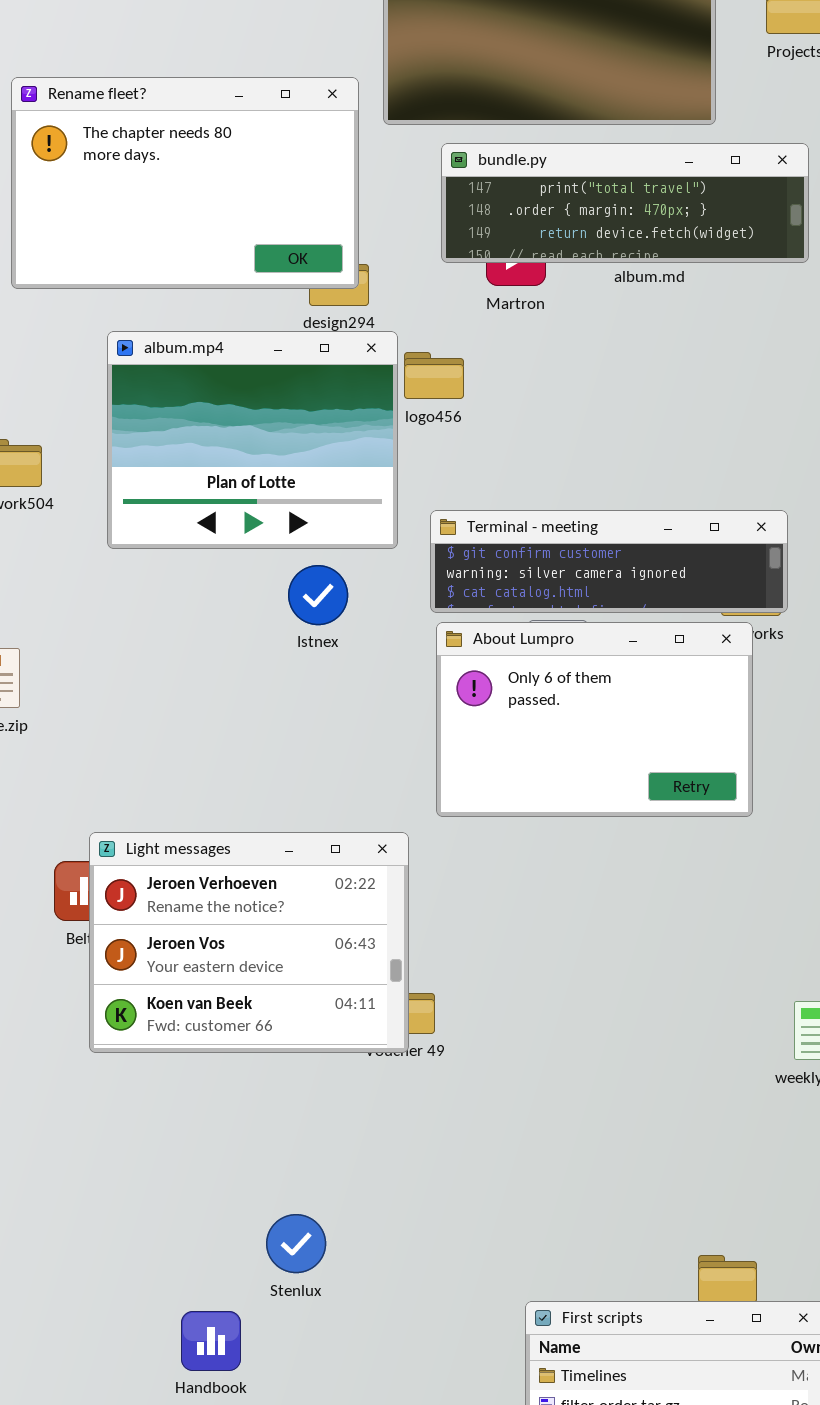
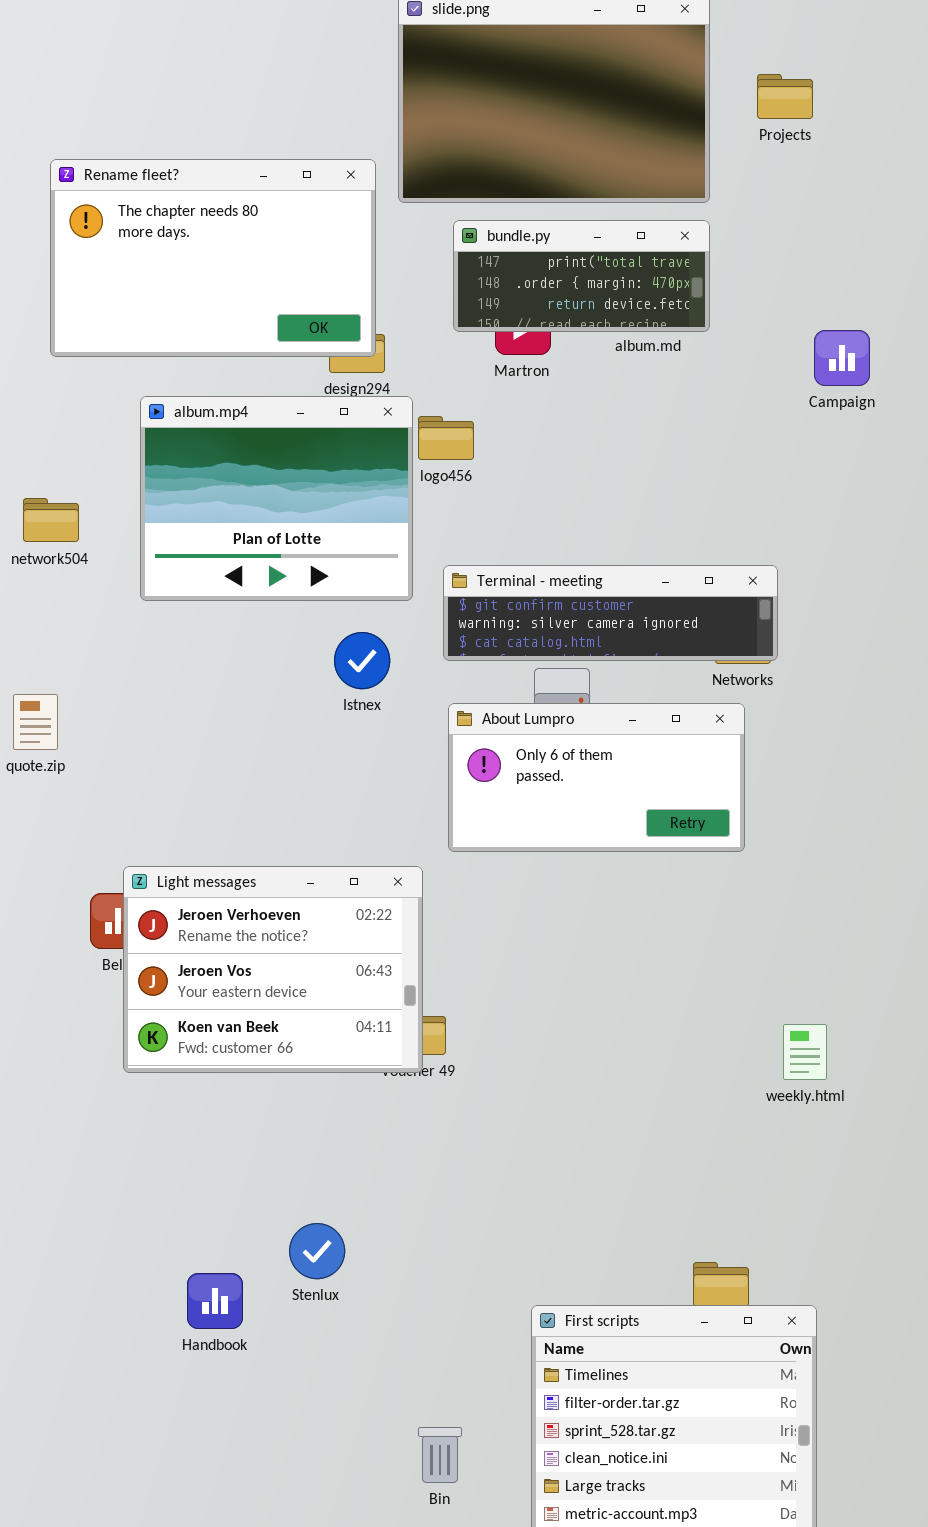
bundle.py: [441,143,809,263] -> [453,220,710,332], resized
Istnex: [288,565,348,625] -> [334,632,390,689], moved
About Lumpro: [436,622,753,817] -> [448,703,745,852], resized
Handbook: [181,1311,241,1371] -> [187,1273,243,1329], moved

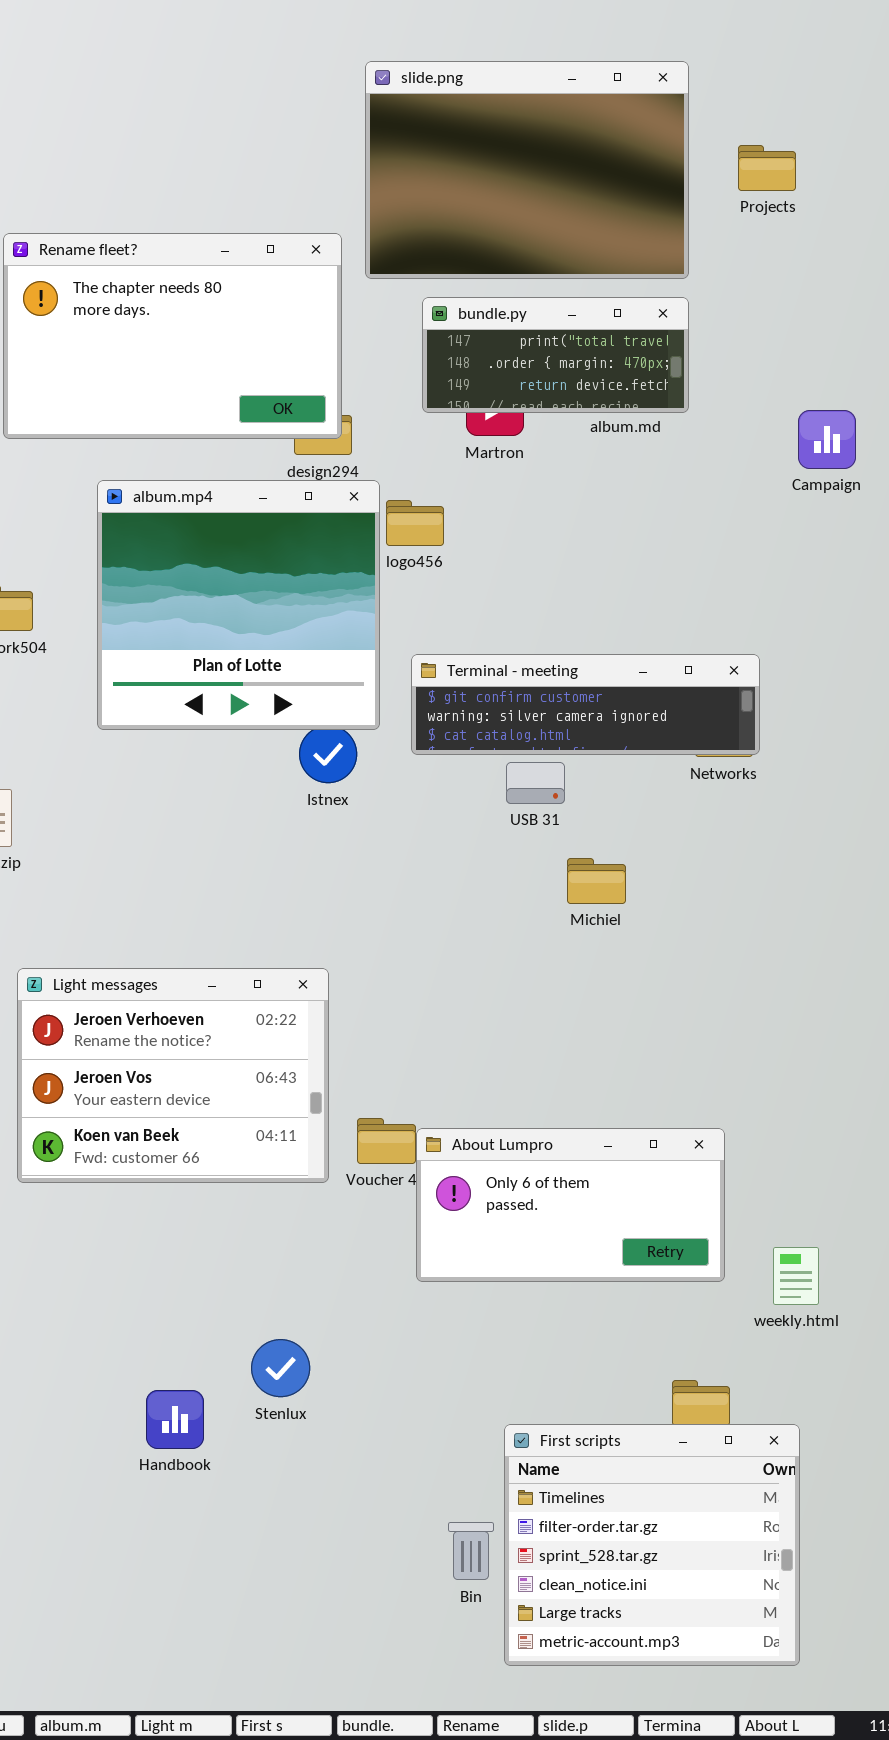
album.mp4: [140,396,413,601] -> [97,480,380,730], resized
About Lumpro: [448,703,745,852] -> [416,1128,725,1282], moved
Light messages: [123,866,423,1073] -> [17,968,329,1183], moved
weekly.html: [783,1024,827,1080] -> [773,1247,819,1305], moved
Bin: [418,1427,462,1483] -> [448,1522,494,1580], moved

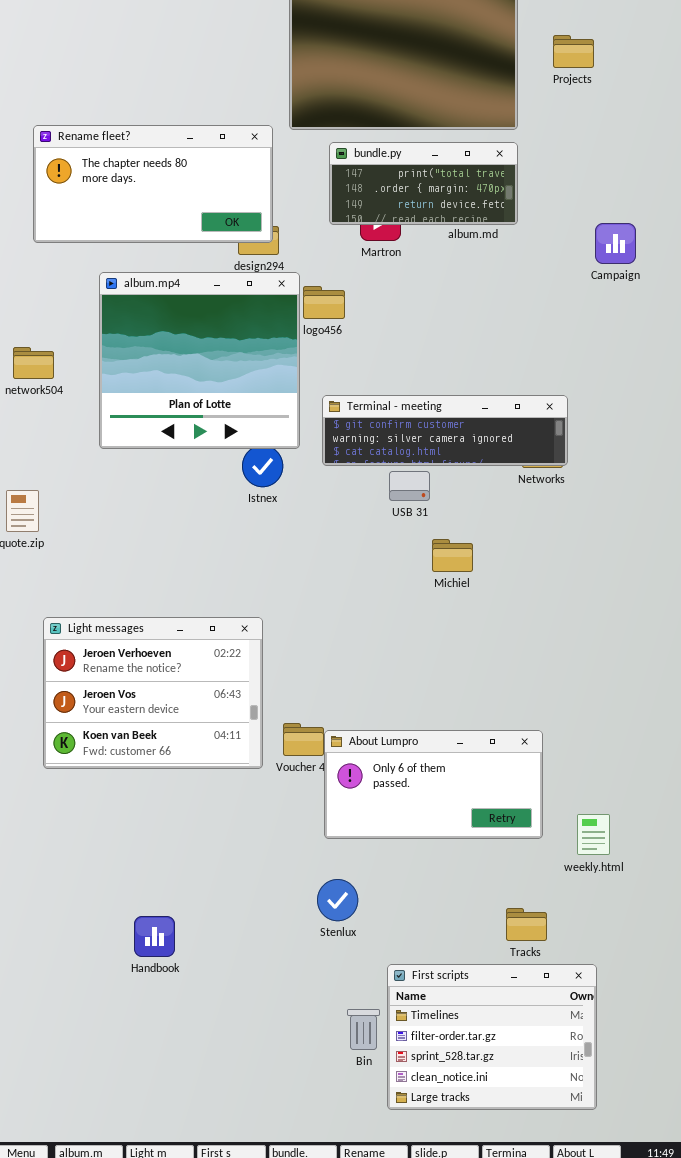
Rename fleet?: [3,233,342,439] -> [33,125,273,243], resized
Stenlux: [251,1339,310,1397] -> [317,879,358,921], moved
First scripts: [504,1424,800,1666] -> [387,964,597,1110], resized

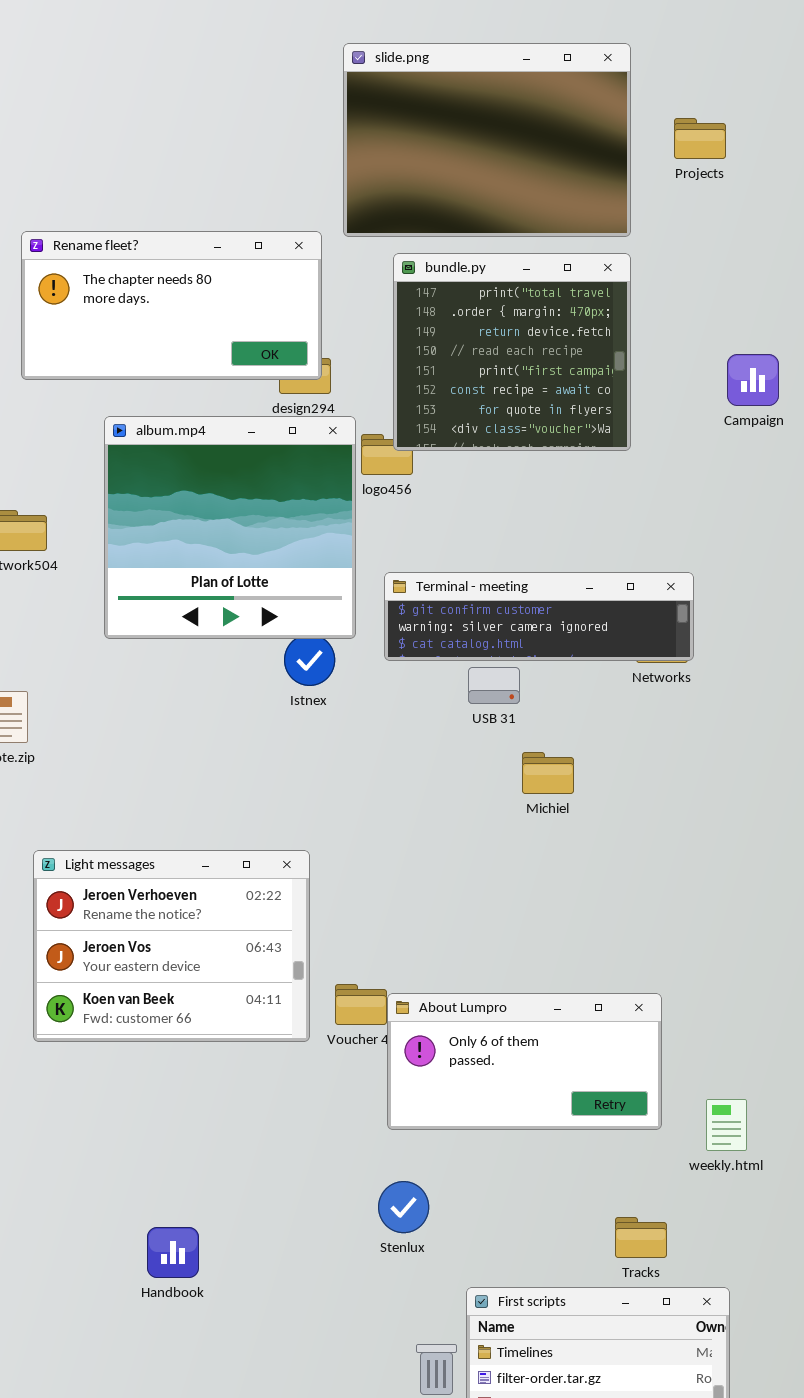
bundle.py: [329,142,518,225] -> [393,253,631,451], resized

